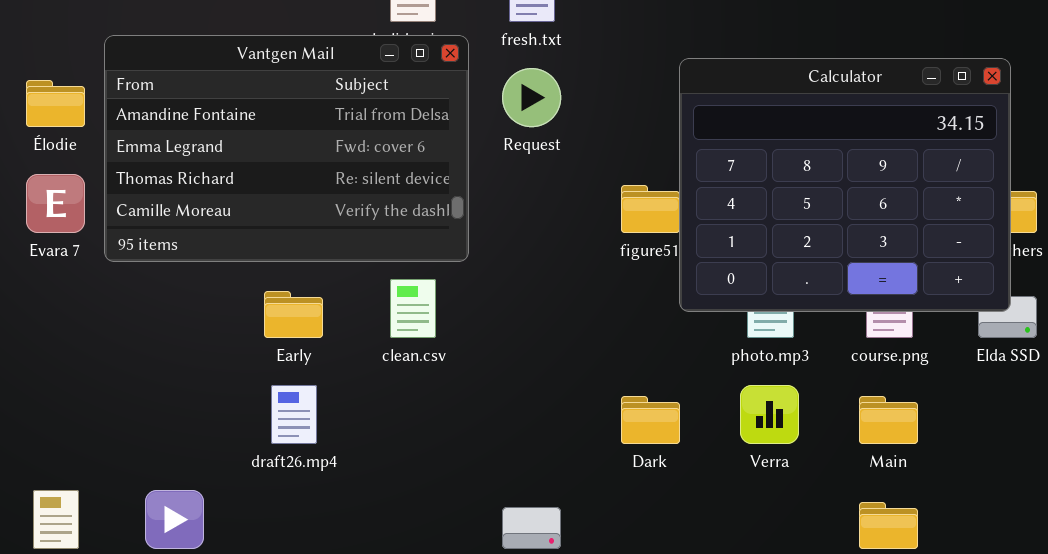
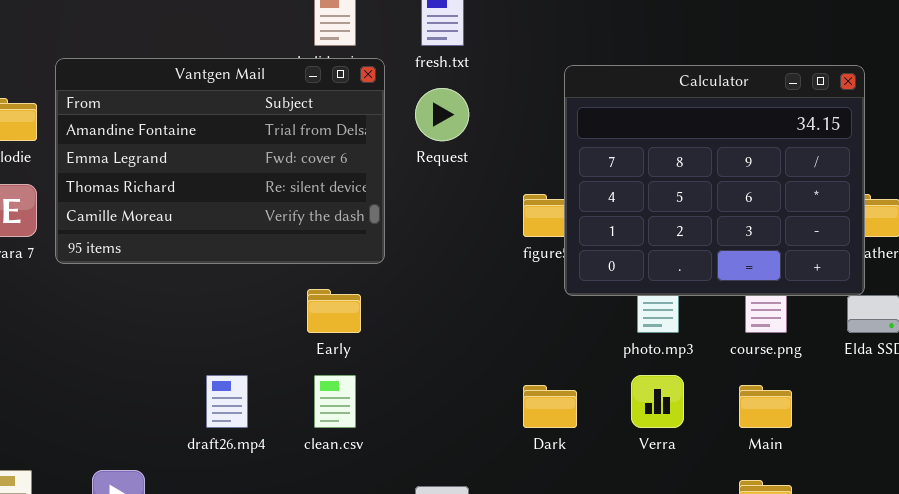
Calculator: [679,58,1011,312] -> [564,65,865,296], moved
clean.csv: [390,279,436,338] -> [314,375,356,428], moved
Early: [264,291,323,338] -> [307,289,361,333], moved

